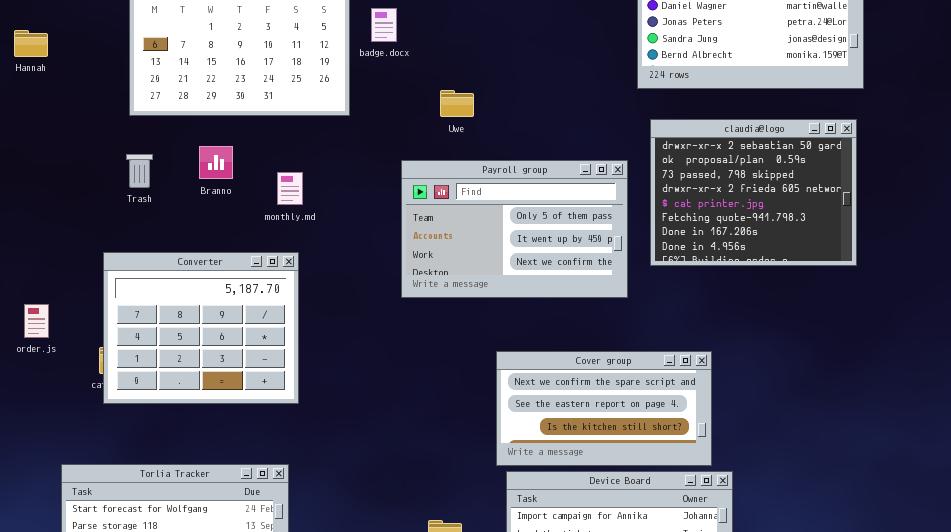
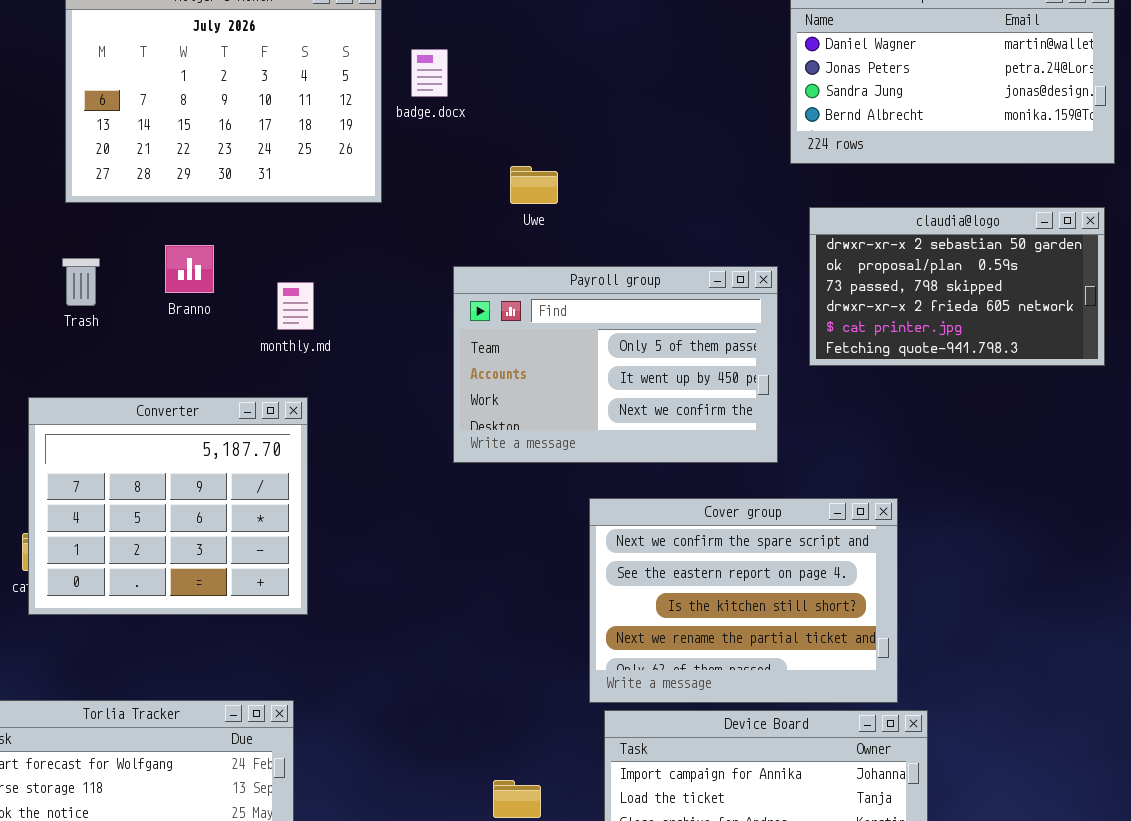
claudia@logo: [650,119,857,266] -> [809,207,1105,366], resized
Cover group: [496,351,712,466] -> [589,498,898,703], resized

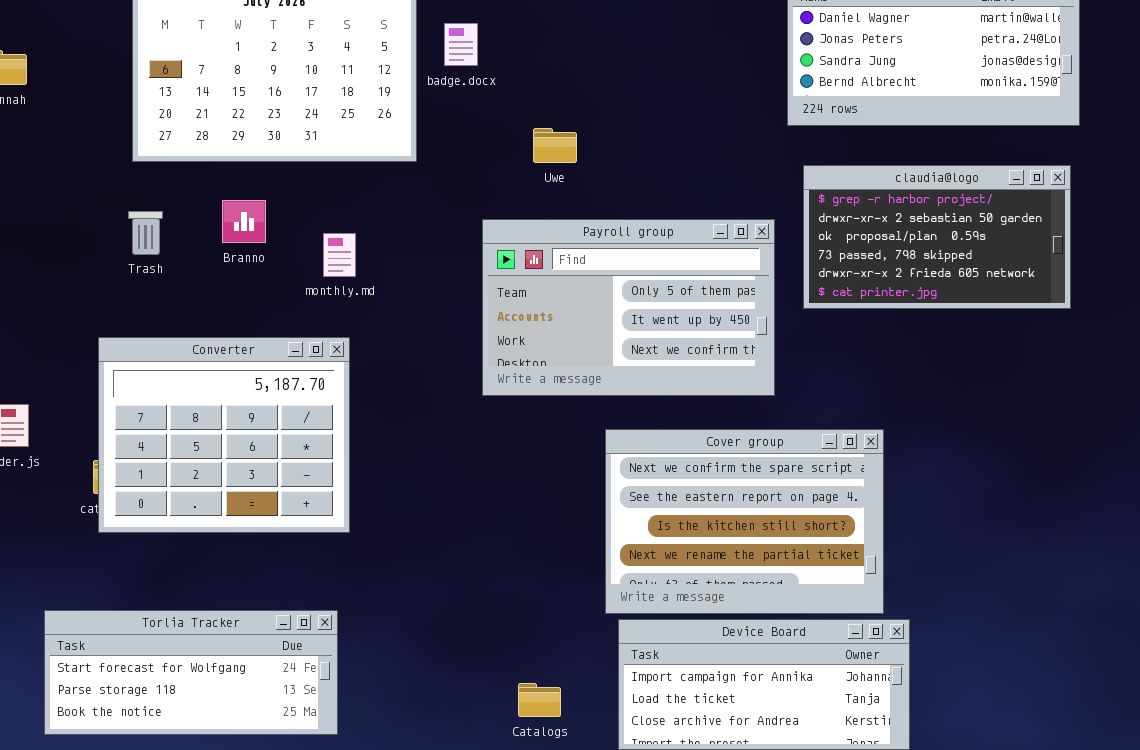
claudia@logo: [809,207,1105,366] -> [803,165,1071,309], scrolled up 1 row

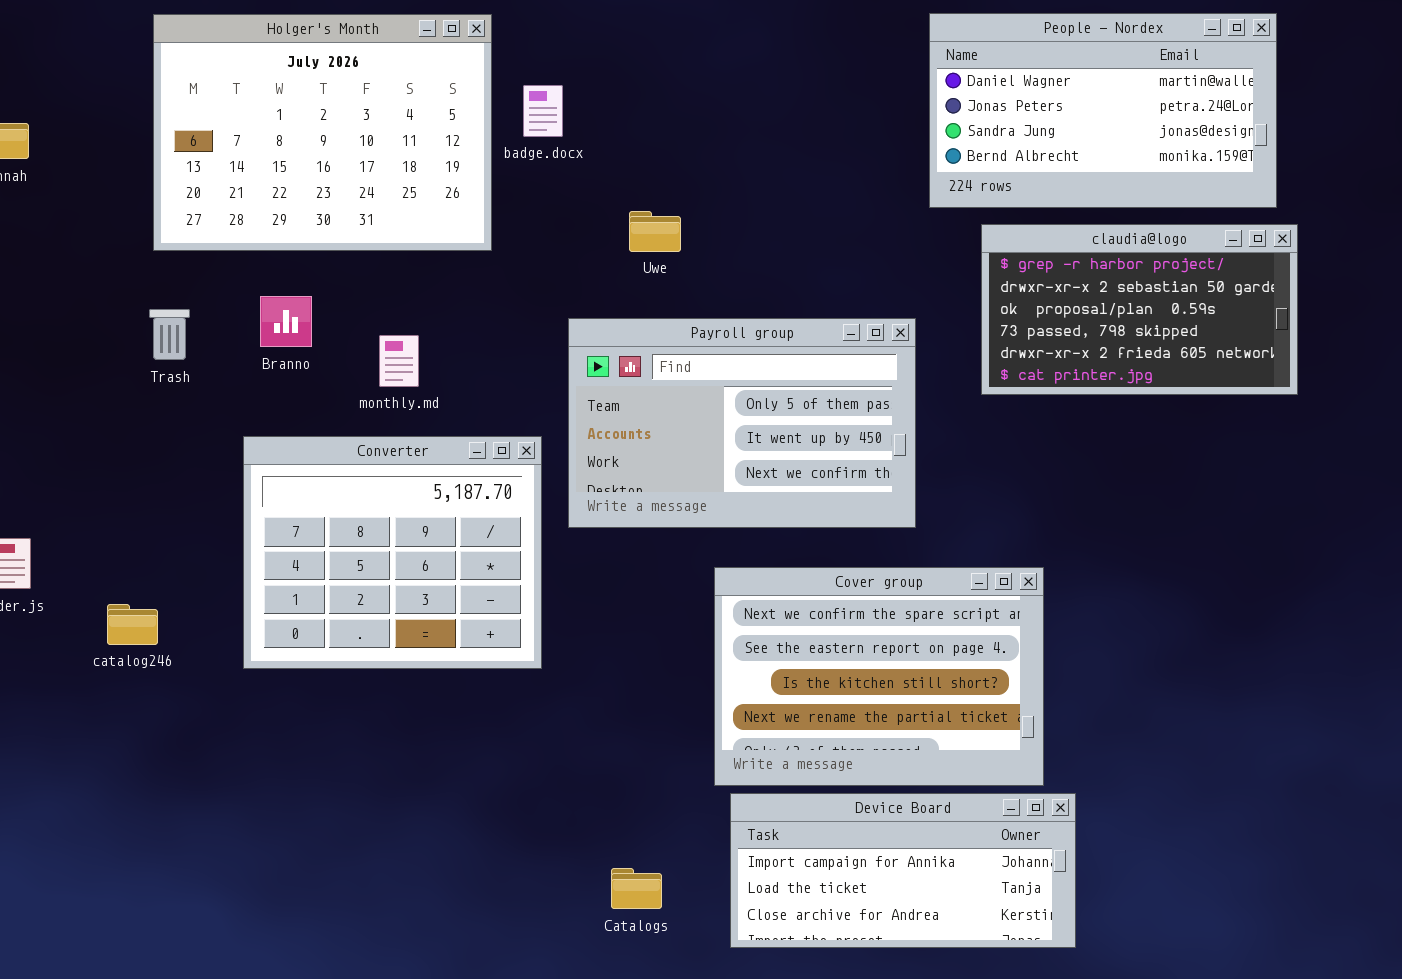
claudia@logo: [803,165,1071,309] -> [981,224,1298,395], moved
Converter: [98,337,350,533] -> [243,436,542,669], moved
Torlia Tracker: [44,610,338,735] -> none, closed

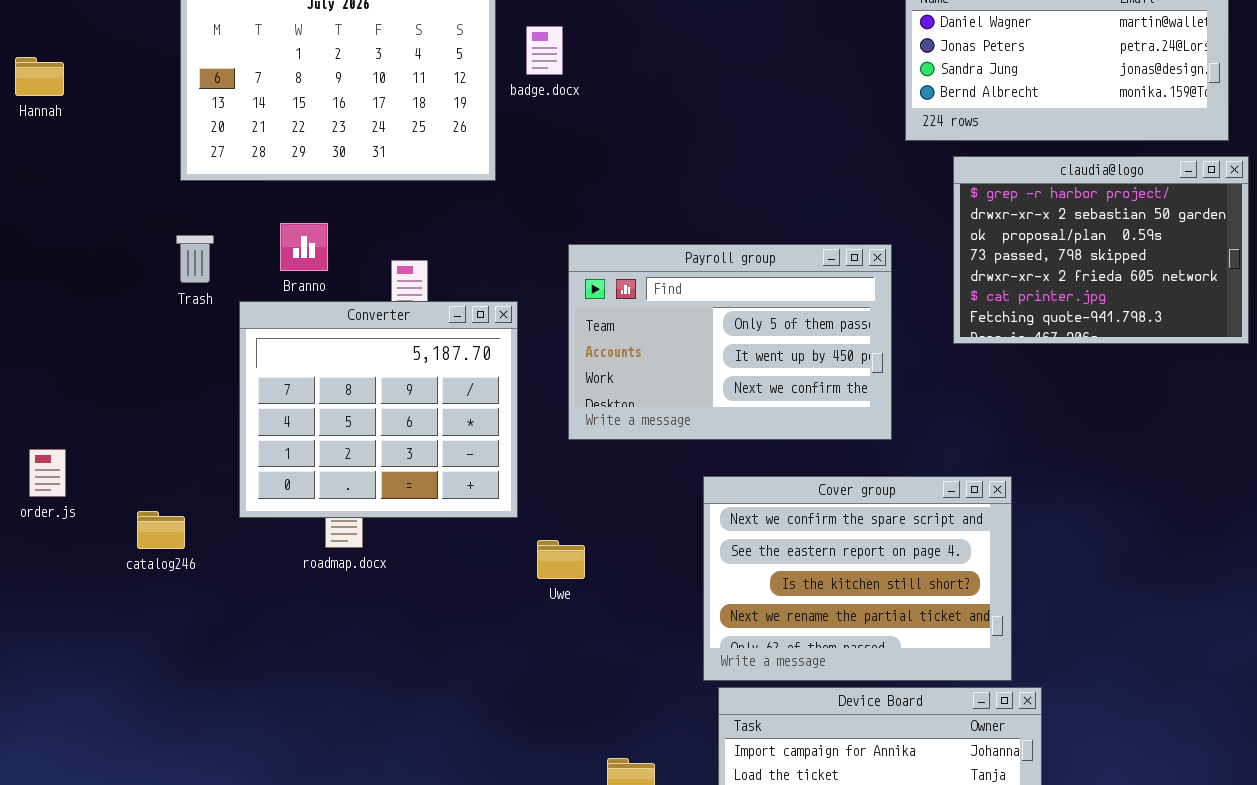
Uwe: [629,211,681,252] -> [537,540,585,579], moved
claudia@logo: [981,224,1298,395] -> [953,156,1249,344], resized
Converter: [243,436,542,669] -> [239,301,518,518], moved

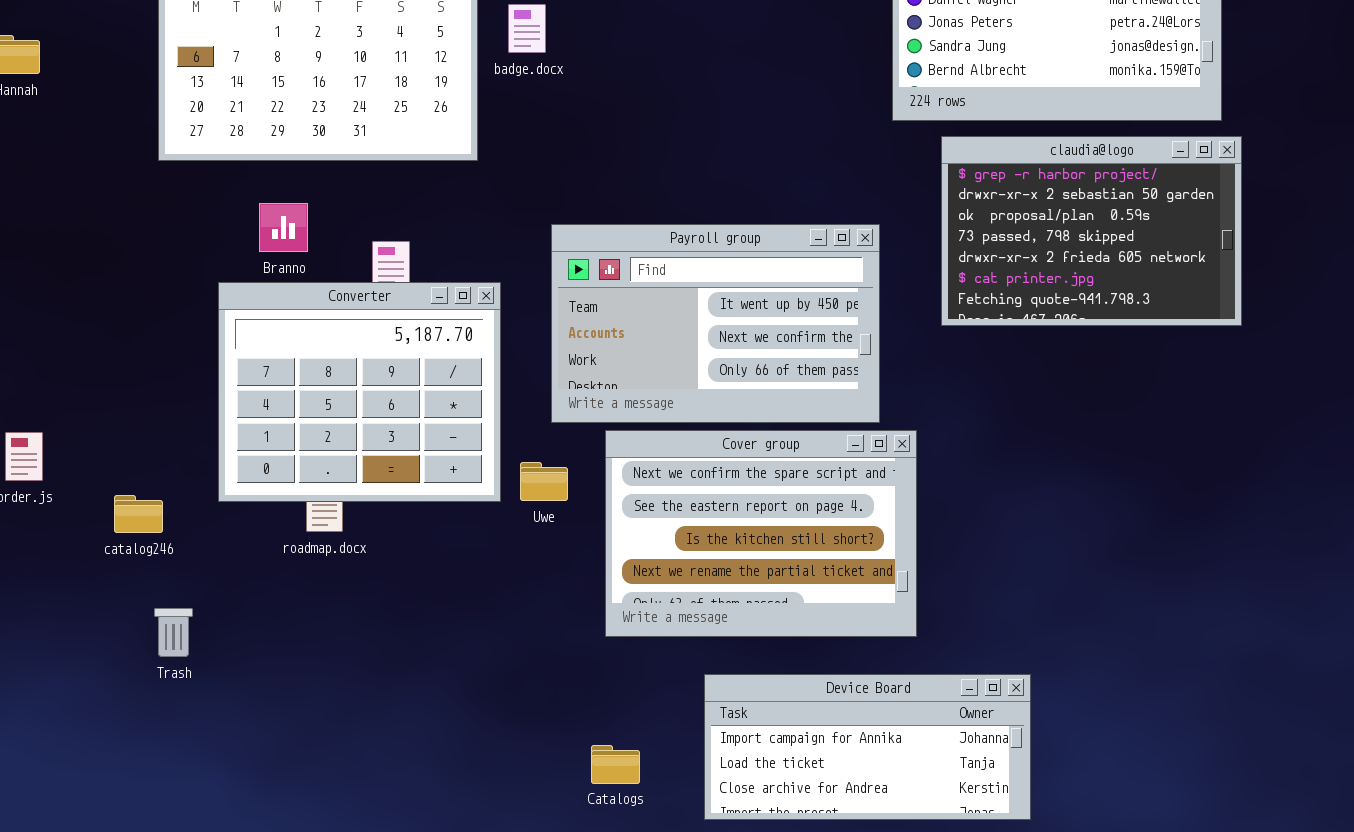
Trash: [176,235,214,283] -> [154,608,193,657], moved
Payroll group: [568,244,892,440] -> [551,224,880,423], scrolled down 1 row
Cover group: [703,476,1012,681] -> [605,430,917,637], moved
Uwe: [537,540,585,579] -> [520,462,568,501], moved

